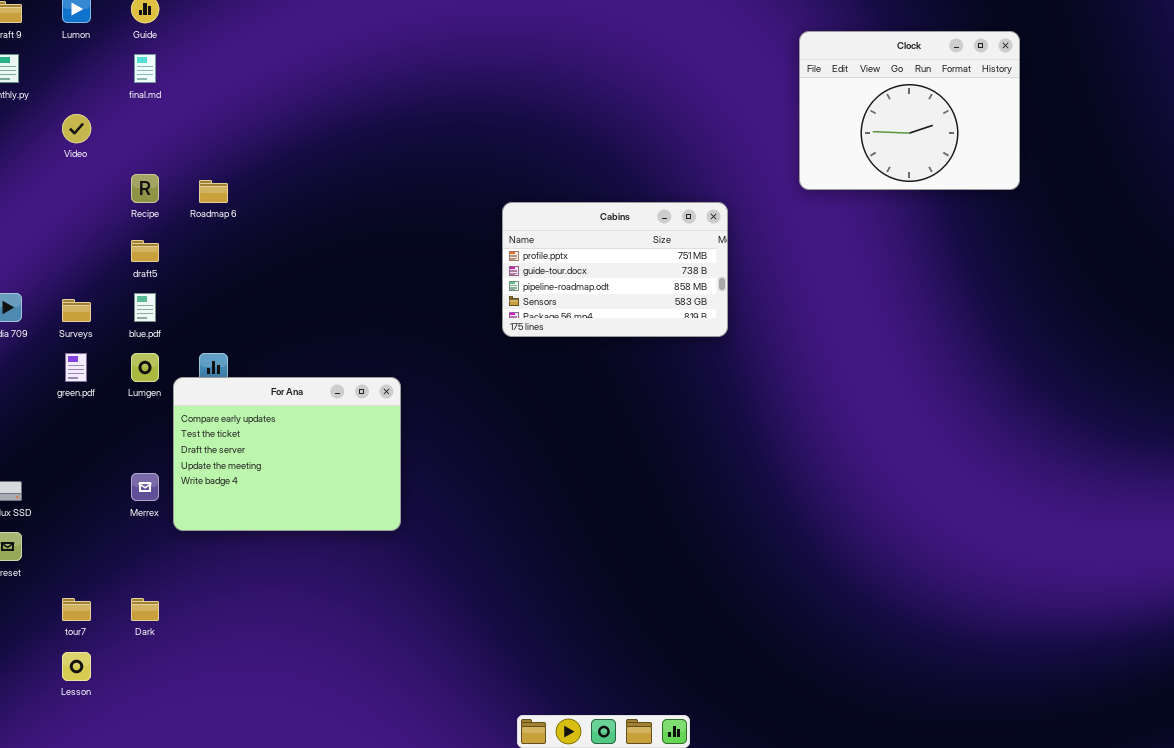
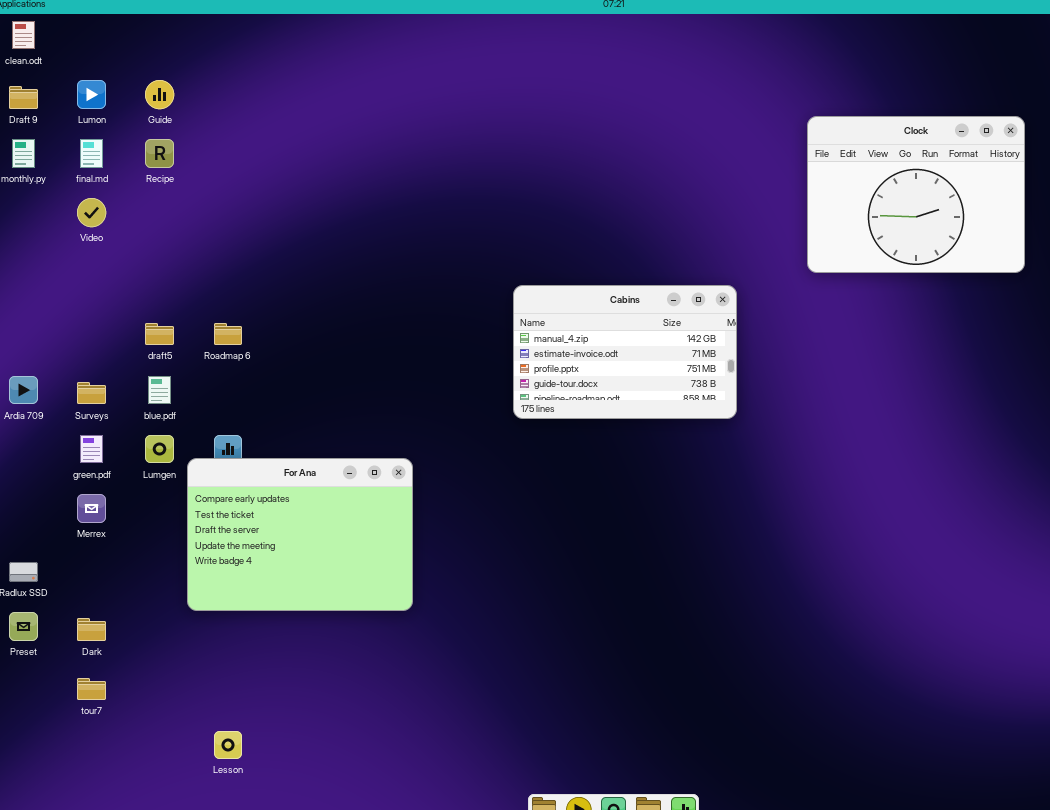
final.md: [134,54,156,83] -> [80,139,103,168], moved
Recipe: [131,174,159,203] -> [145,139,174,168], moved
Roadmap 6: [199,180,228,203] -> [214,323,242,345], moved
Cabins: [502,202,728,337] -> [513,285,737,419], scrolled up 2 rows
Merrex: [131,473,159,501] -> [77,494,106,523], moved
Dark: [131,598,159,621] -> [77,618,106,641], moved
Lesson: [62,652,91,681] -> [214,731,242,759], moved

